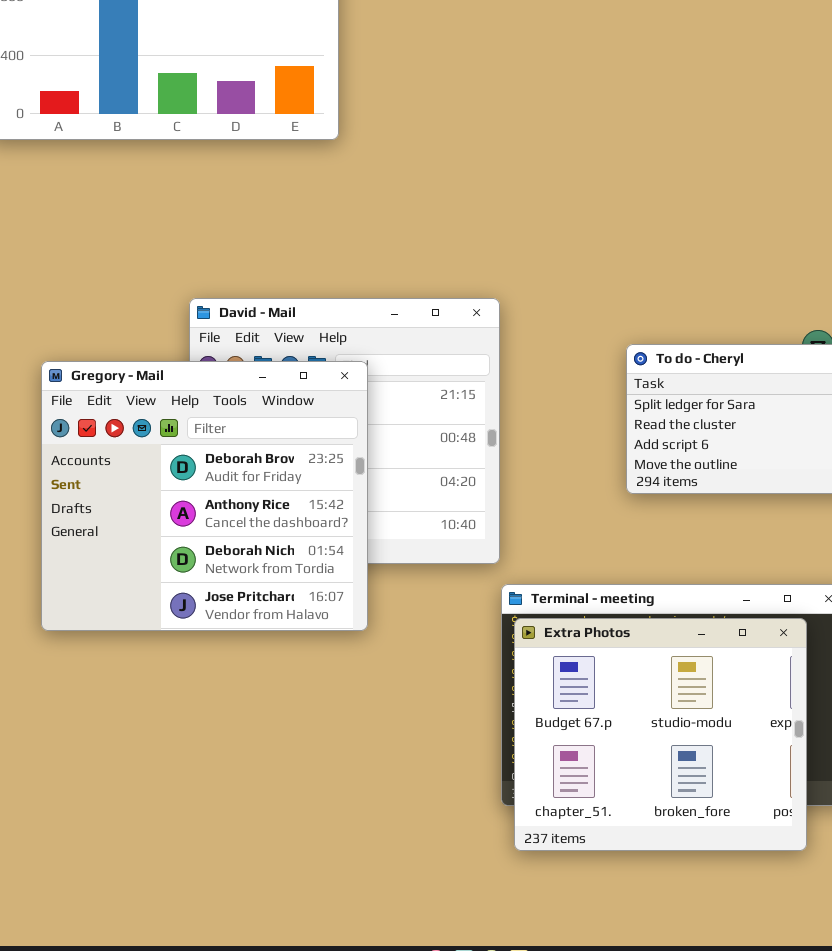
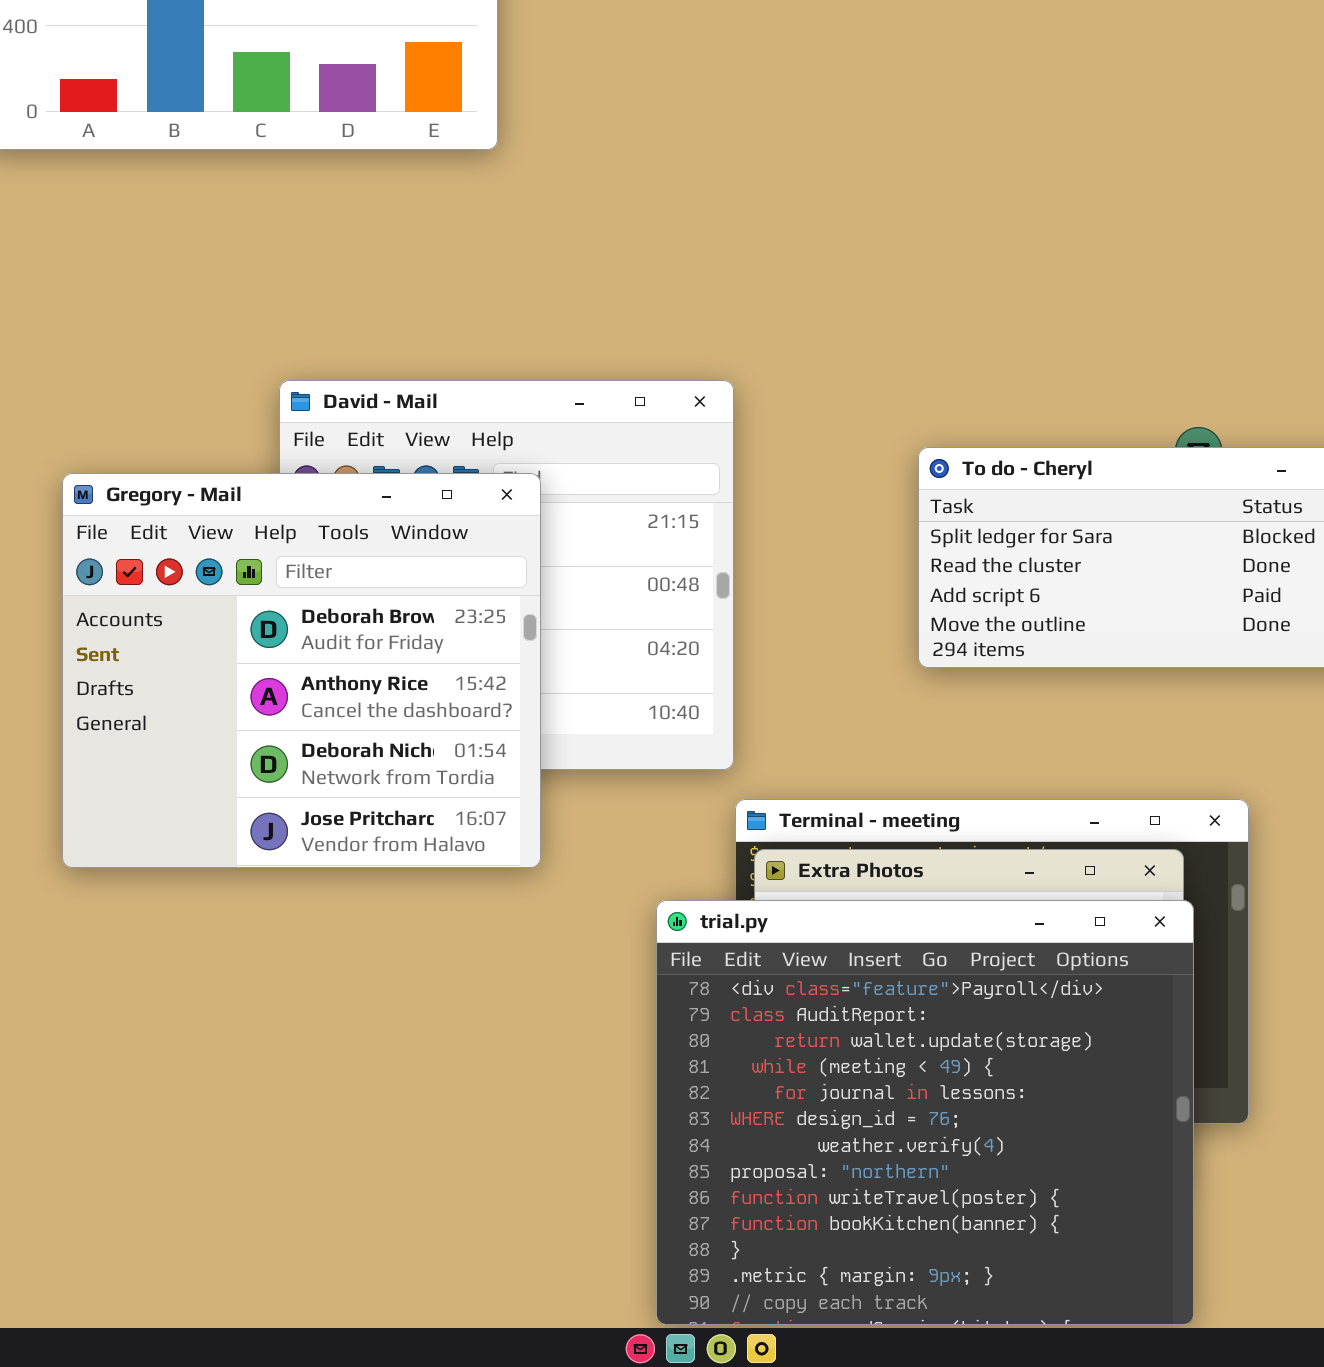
trial.py: none -> [656,900,1194,1325], opened

